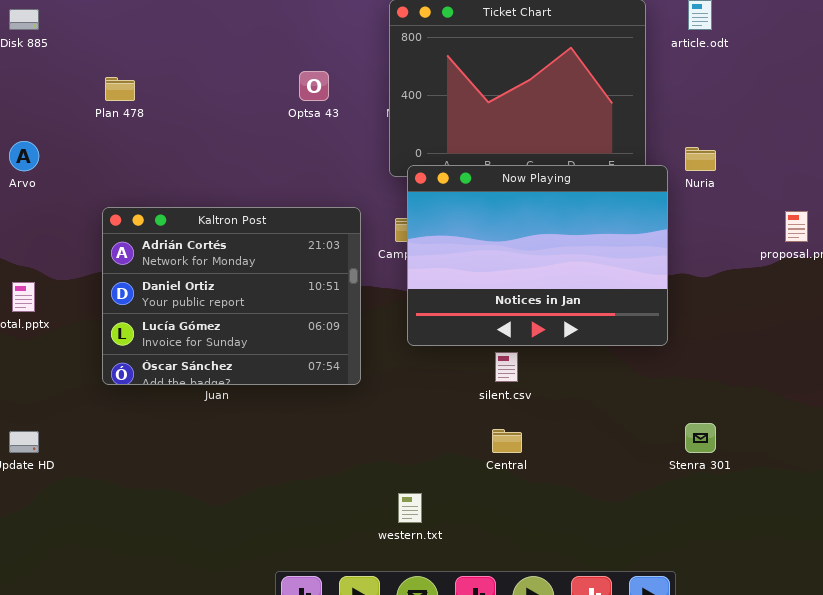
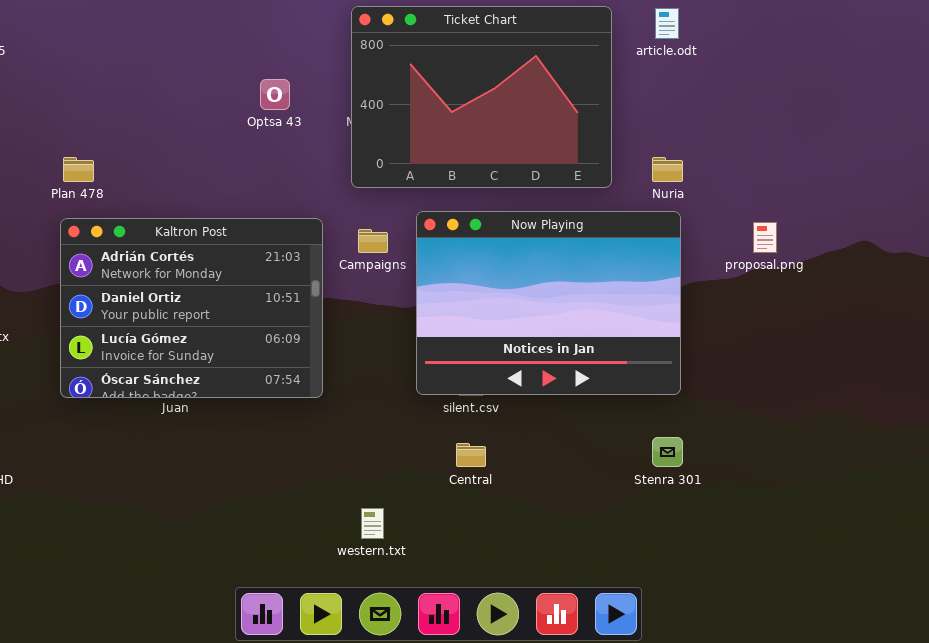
Plan 478: [105,77,135,101] -> [63,157,94,182], moved
Now Playing: [407,165,668,346] -> [416,211,681,395], moved

